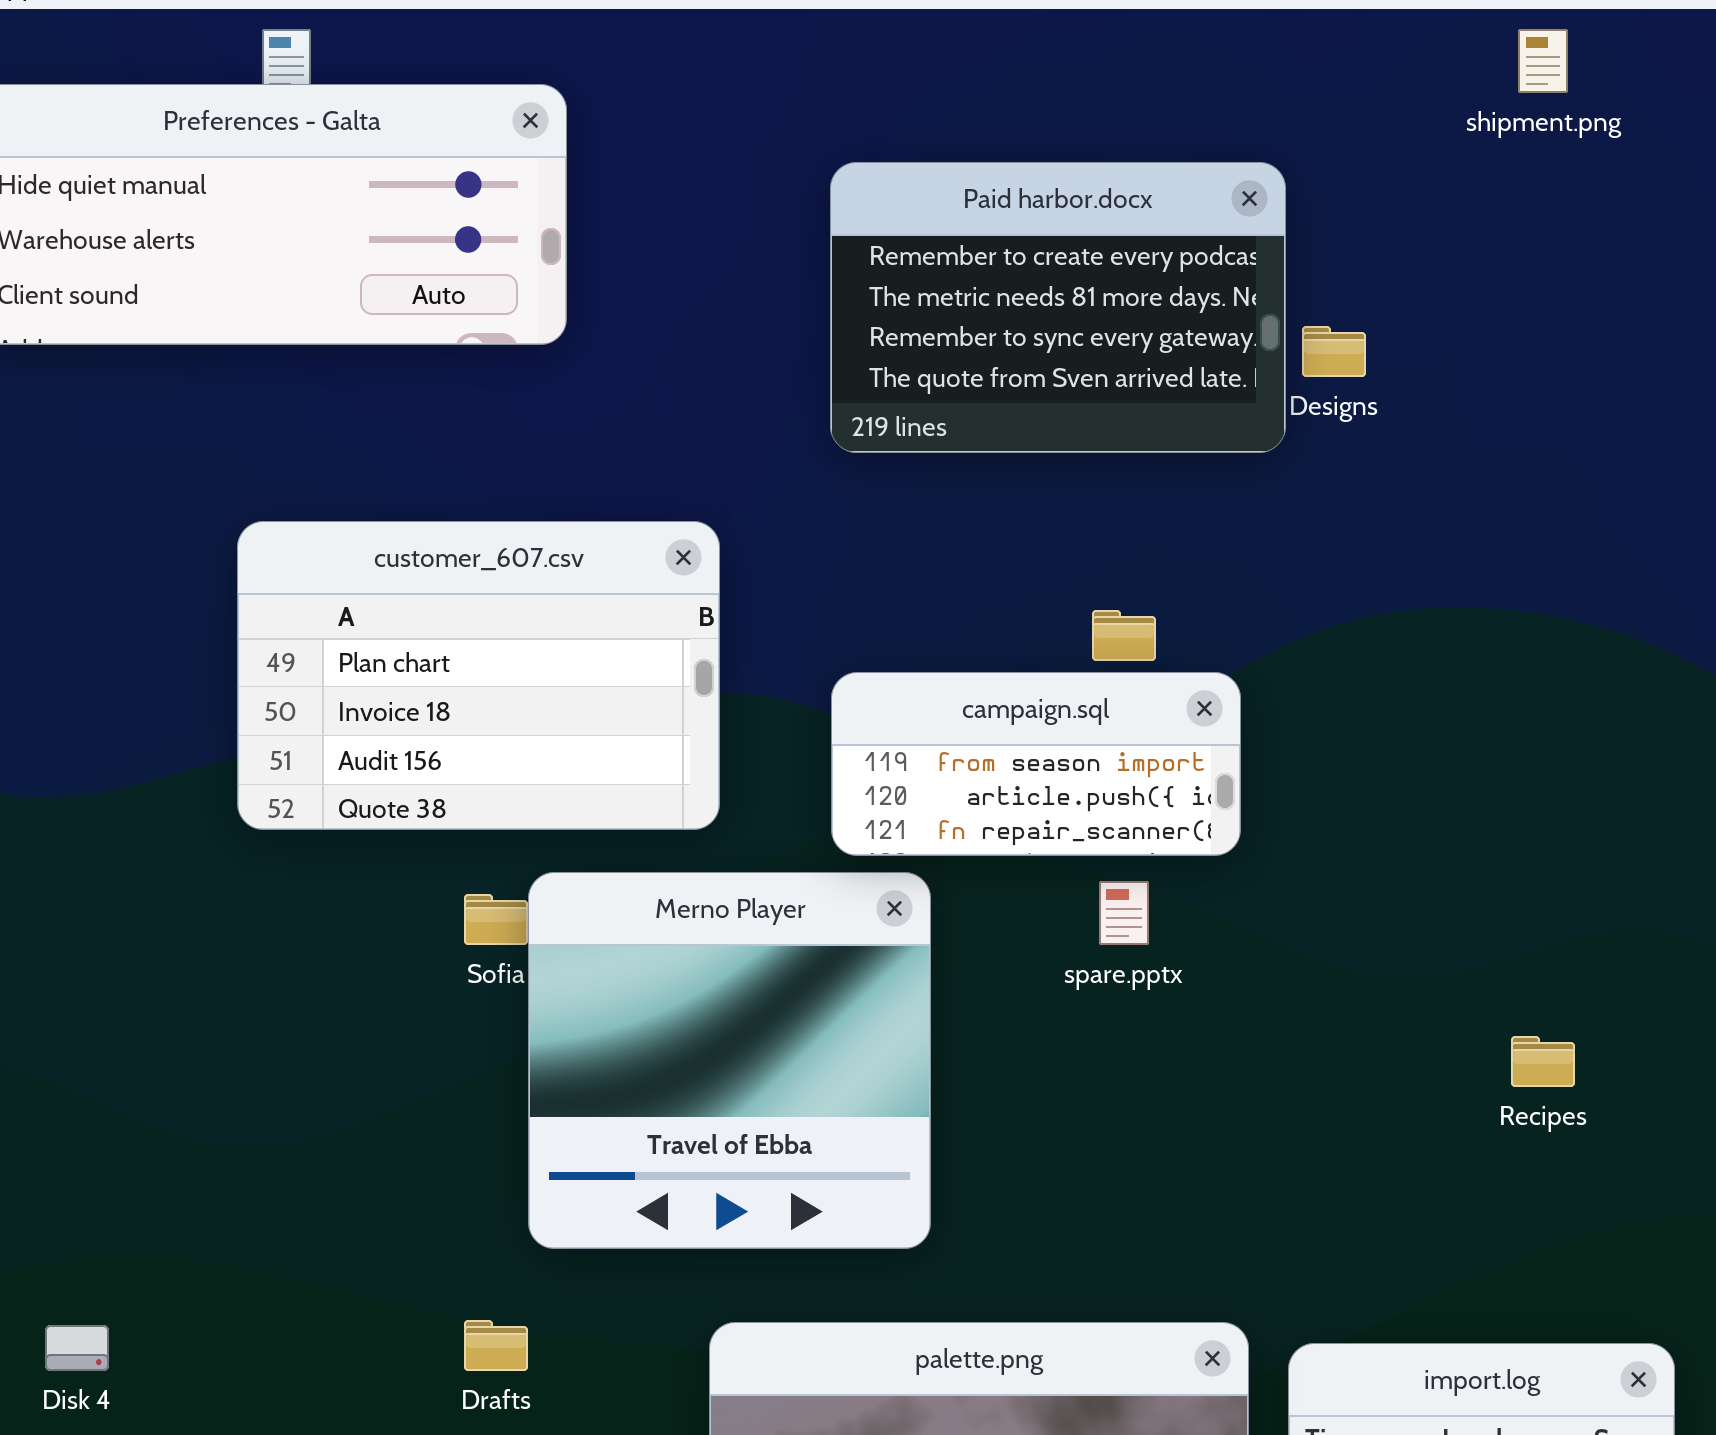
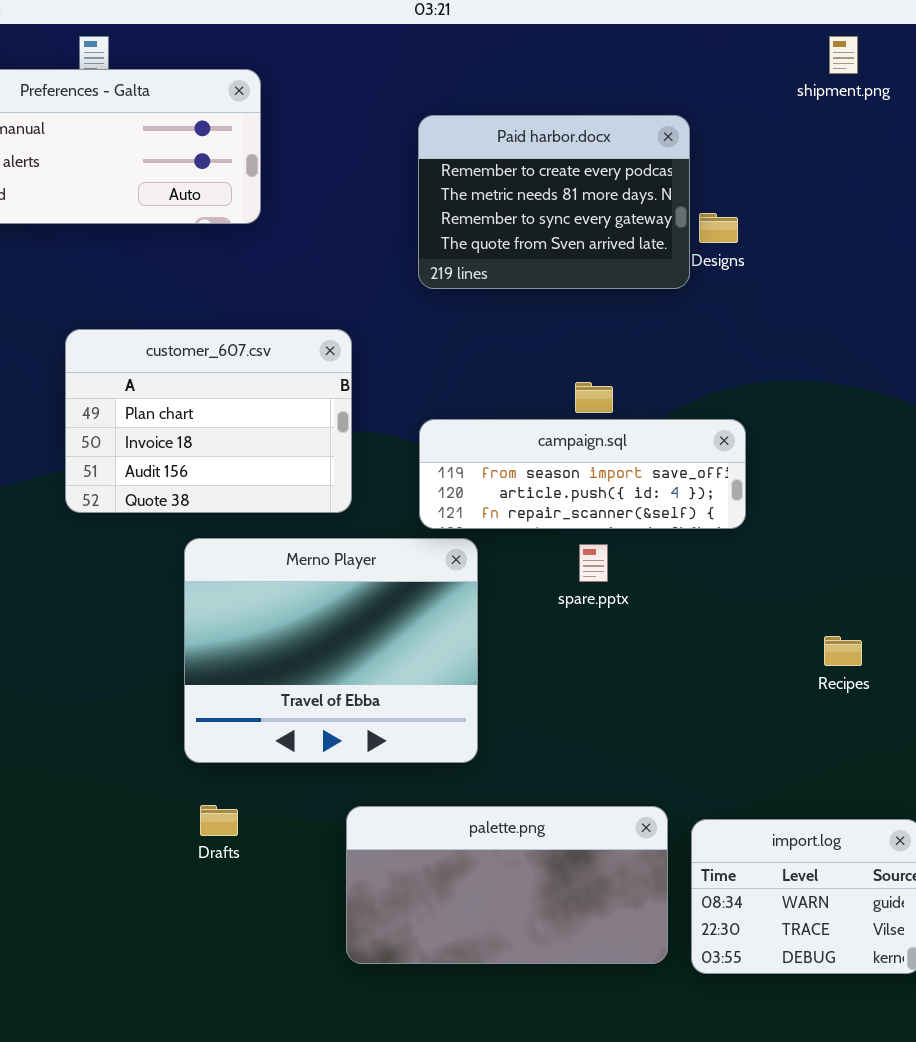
campaign.sql: [831,672,1241,856] -> [419,419,746,529], resized
Merno Player: [528,872,931,1249] -> [184,538,478,763], resized

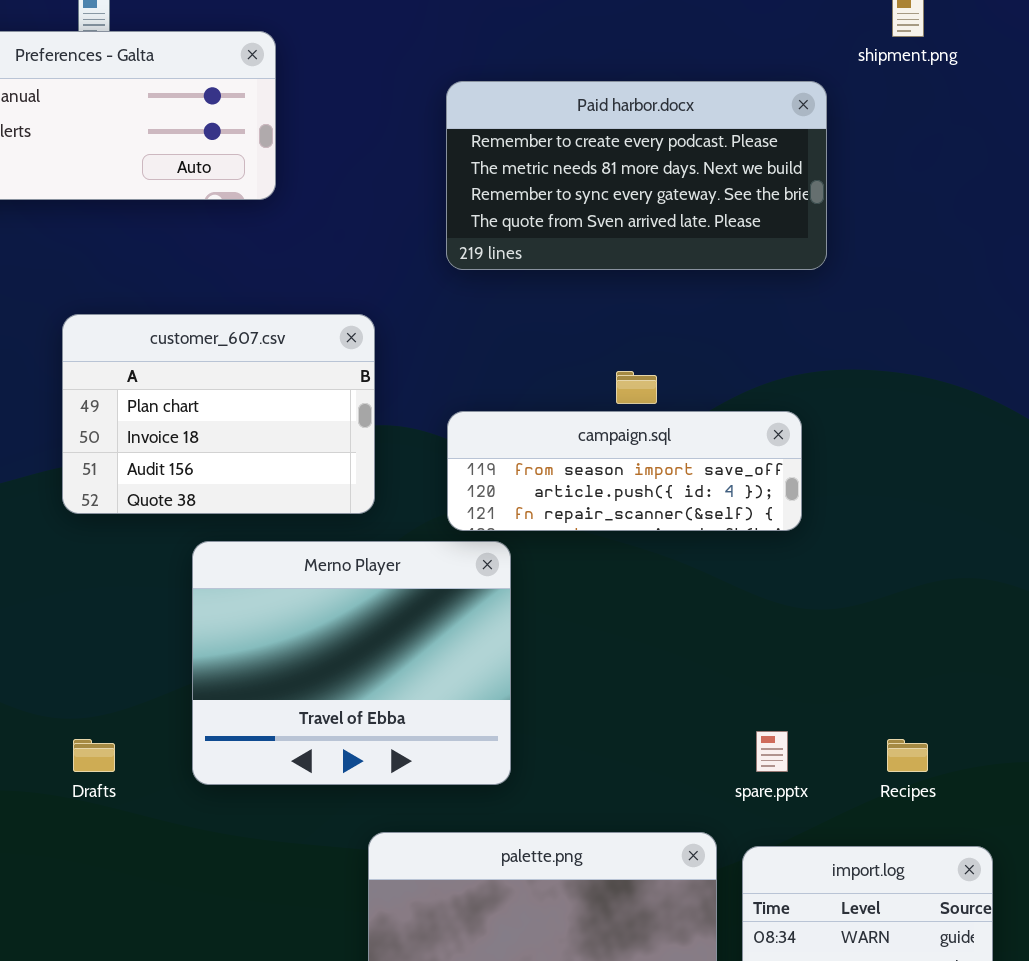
Paid harbor.docx: [418,115,690,289] -> [446,81,827,270], resized
spare.pptx: [579,544,608,582] -> [756,731,788,772], moved
Recipes: [824,636,862,666] -> [887,739,928,772], moved
Drafts: [200,805,238,836] -> [73,739,115,772], moved

